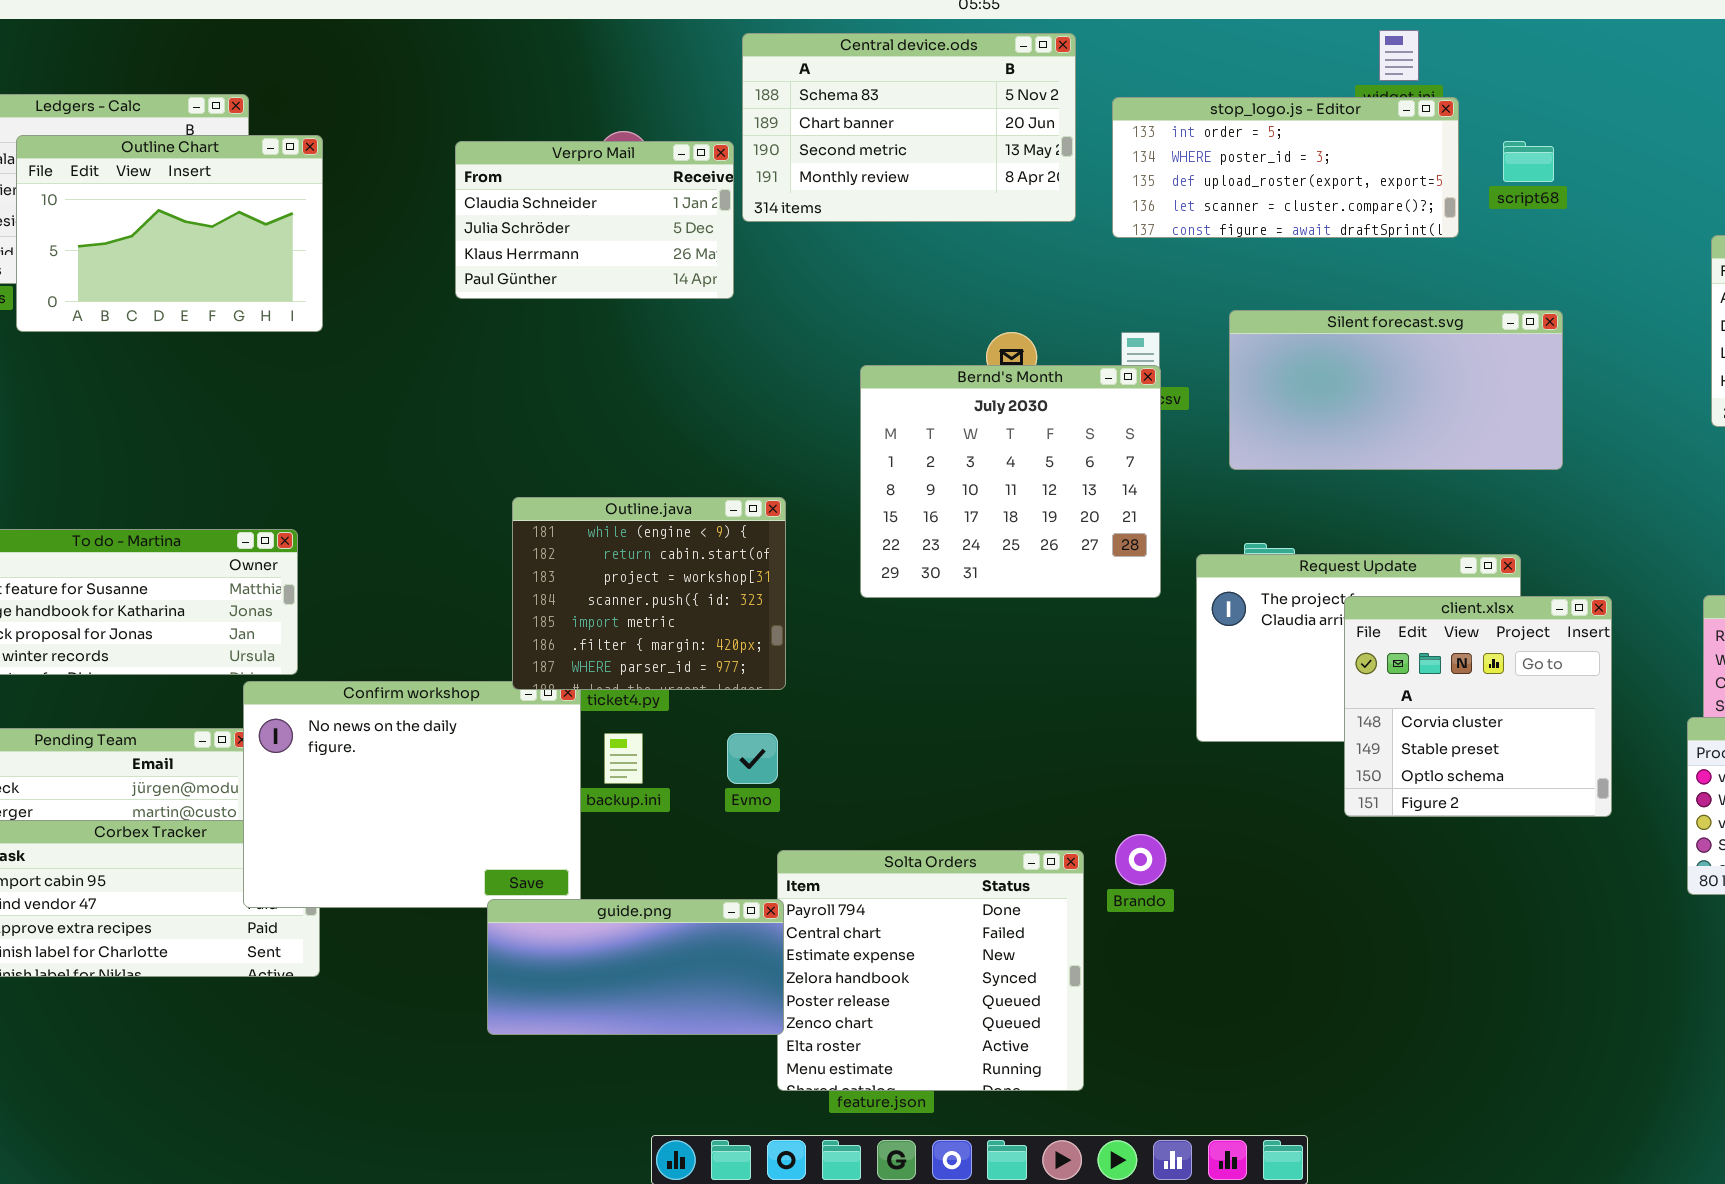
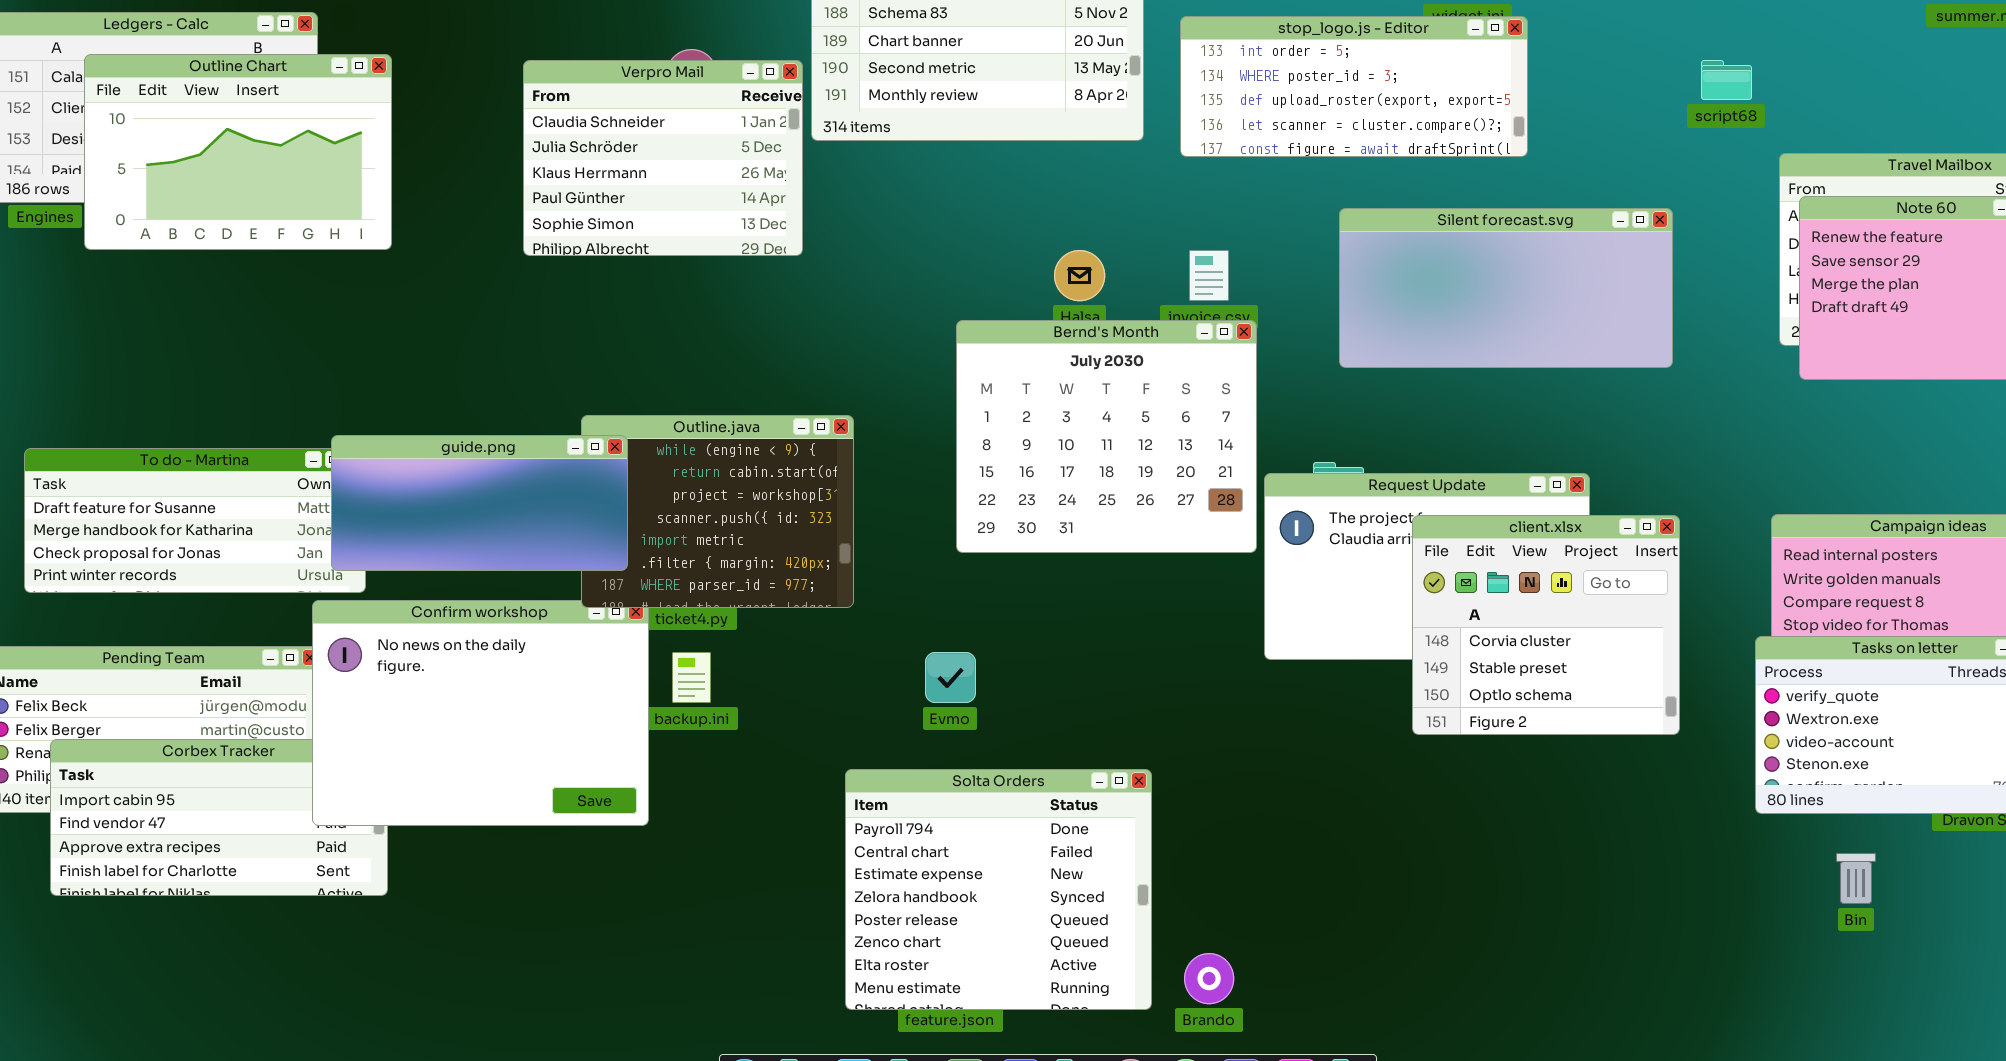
Verpro Mail: [455,141,734,299] -> [523,60,803,256], resized
script68: [1503,141,1554,182] -> [1701,60,1752,100], moved
Silent forecast.svg: [1229,310,1563,470] -> [1339,208,1673,368], moved
Bernd's Month: [860,365,1161,598] -> [956,320,1257,553], moved
Evmo: [727,733,778,784] -> [925,652,976,703], moved
Brando: [1115,834,1166,885] -> [1184,953,1234,1004], moved
guide.png: [487,899,784,1035] -> [331,435,628,571], moved

